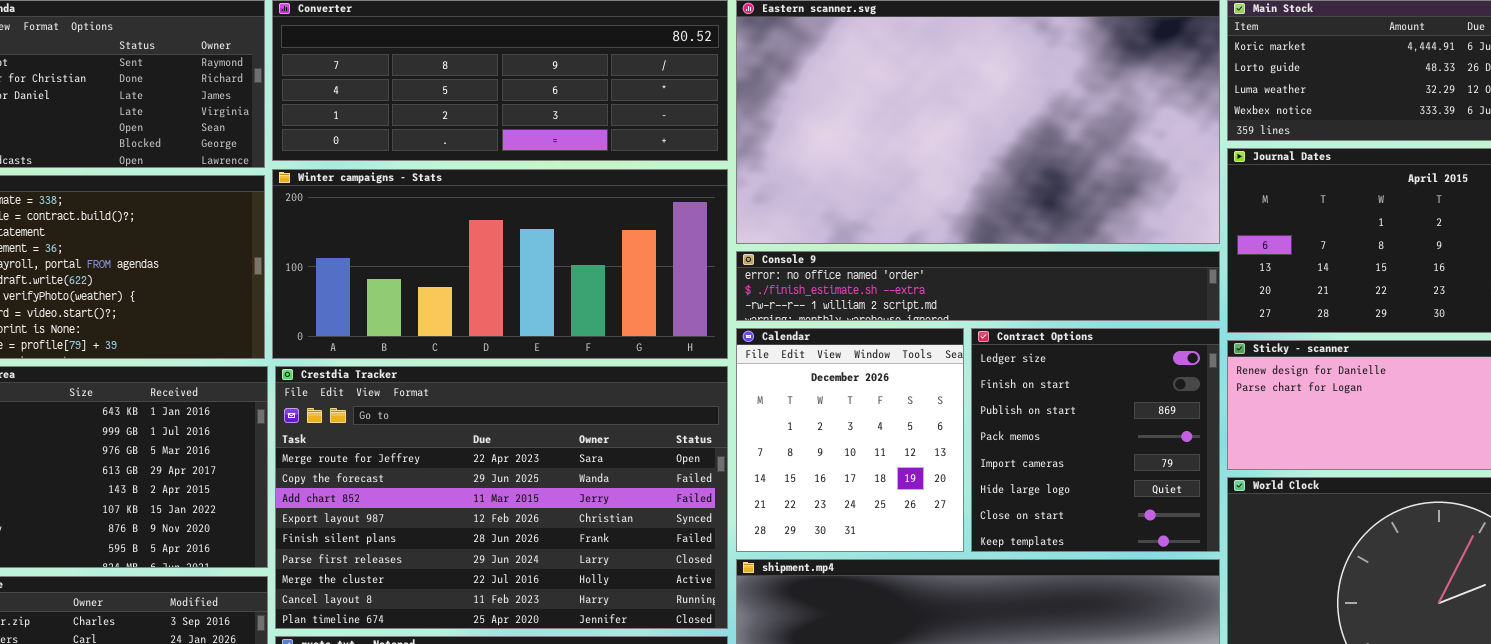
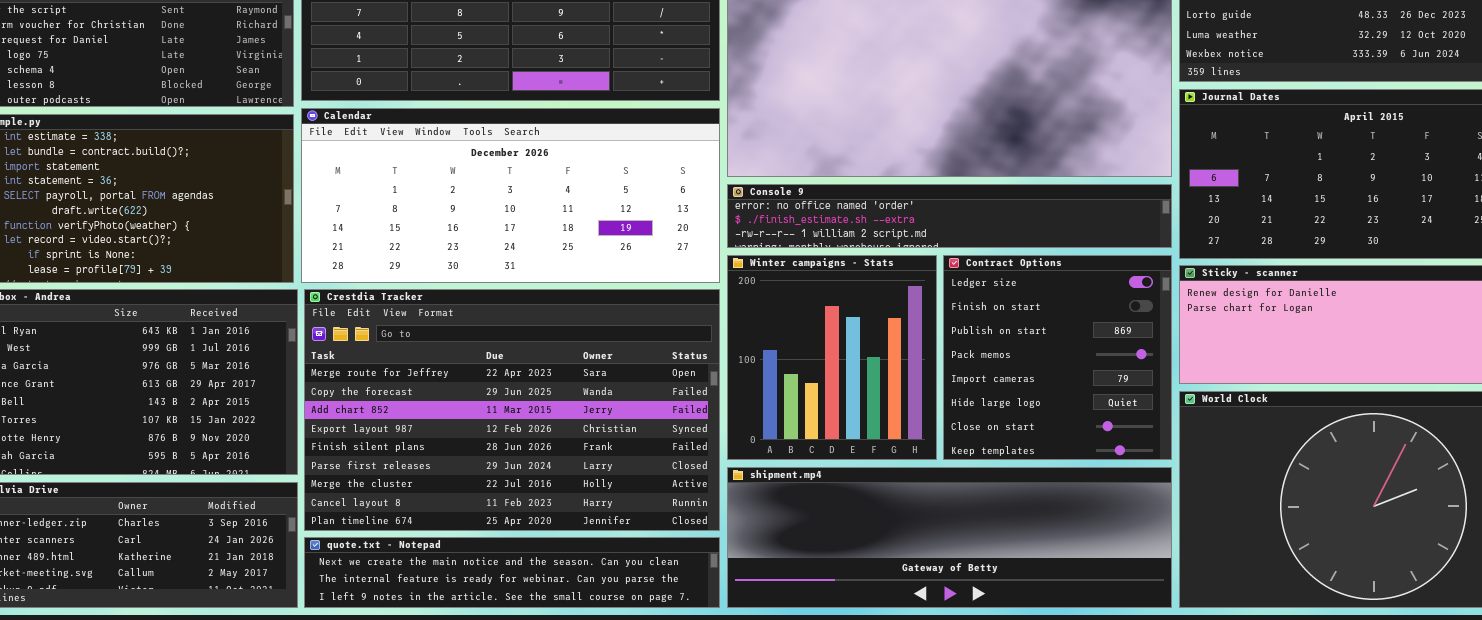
Winter campaigns - Stats: [272,169,728,359] -> [727,255,937,460], moved, resized
Calendar: [736,328,964,552] -> [301,108,720,283], moved, resized

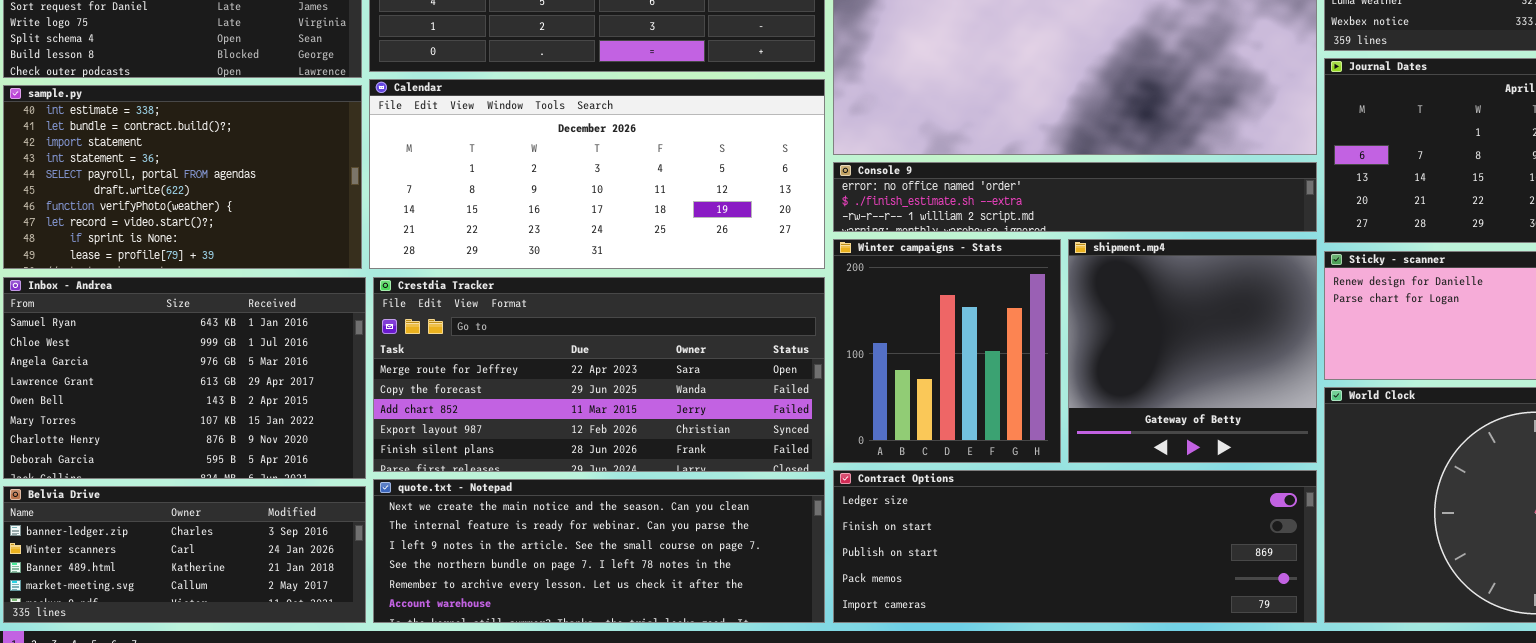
Contract Options: [943,255,1172,460] -> [833,470,1317,623], moved, resized
Crestdia Tracker: [304,289,720,531] -> [373,277,825,472], resized
shipment.mp4: [727,467,1172,608] -> [1068,239,1317,463], moved, resized
quote.txt - Notepad: [304,537,720,608] -> [373,479,825,623], resized

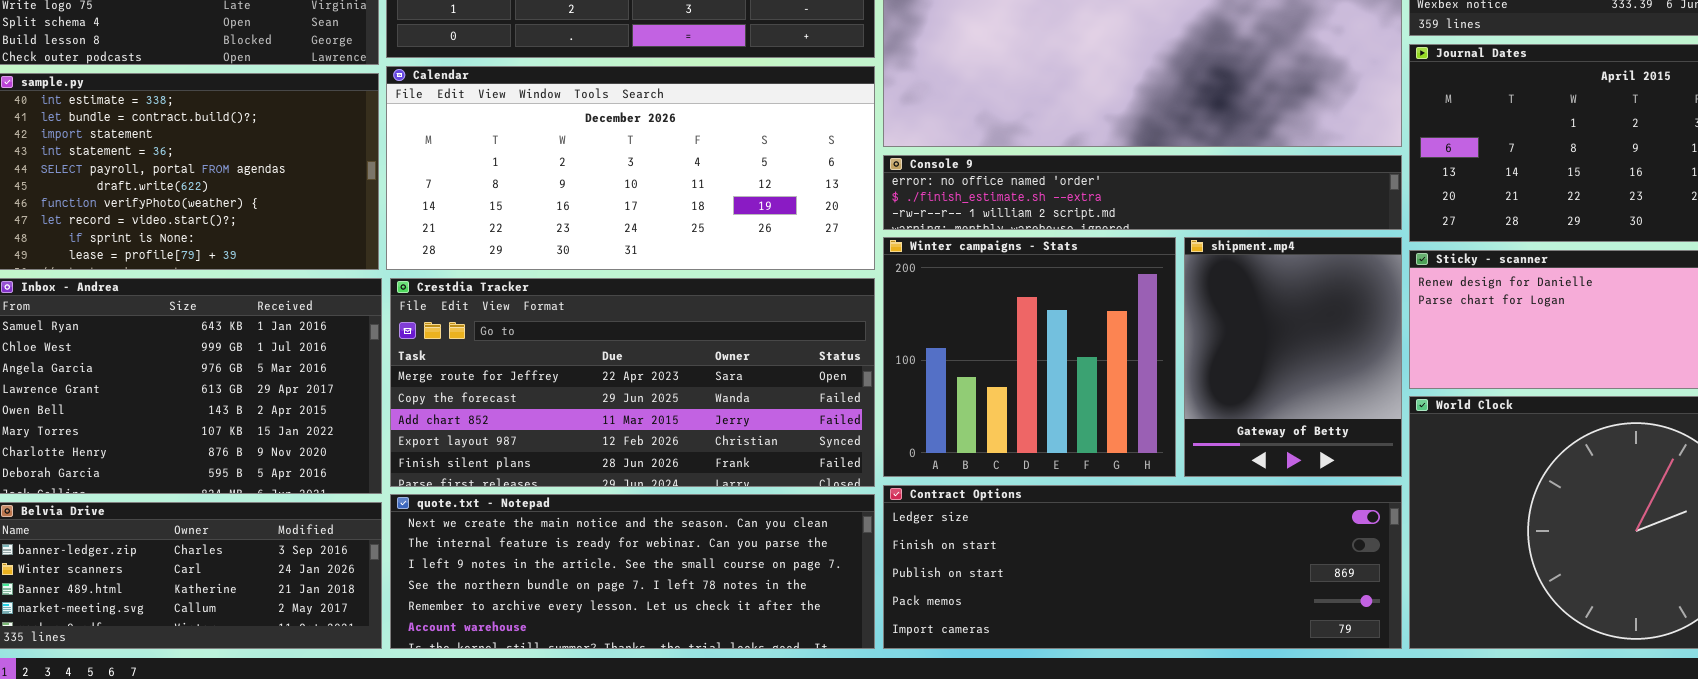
Winter campaigns - Stats: [833,239,1061,463] -> [883,237,1176,477], resized
shipment.mp4: [1068,239,1317,463] -> [1184,237,1402,477], resized

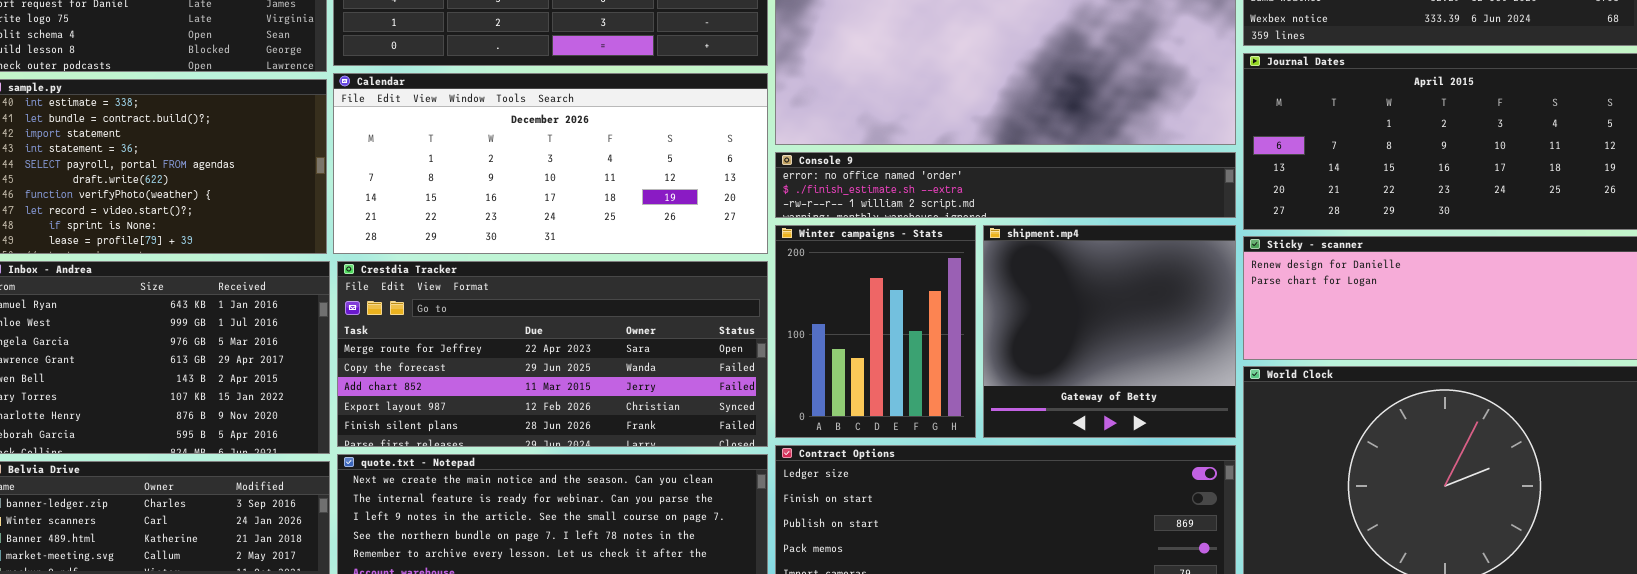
Winter campaigns - Stats: [883,237,1176,477] -> [775,225,976,438], resized
shipment.mp4: [1184,237,1402,477] -> [983,225,1236,438], resized

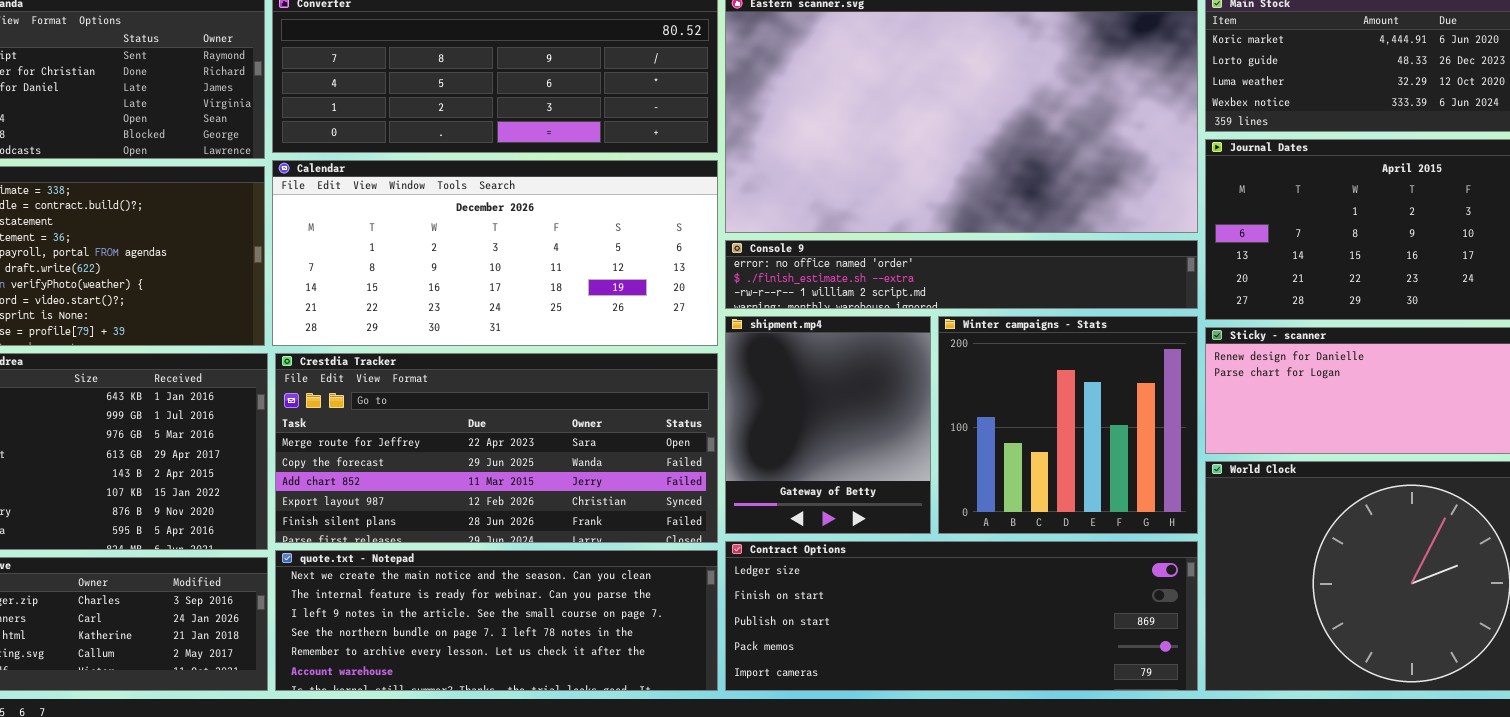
Winter campaigns - Stats: [775,225,976,438] -> [938,316,1198,534], moved, resized
shipment.mp4: [983,225,1236,438] -> [725,316,931,534], moved, resized

